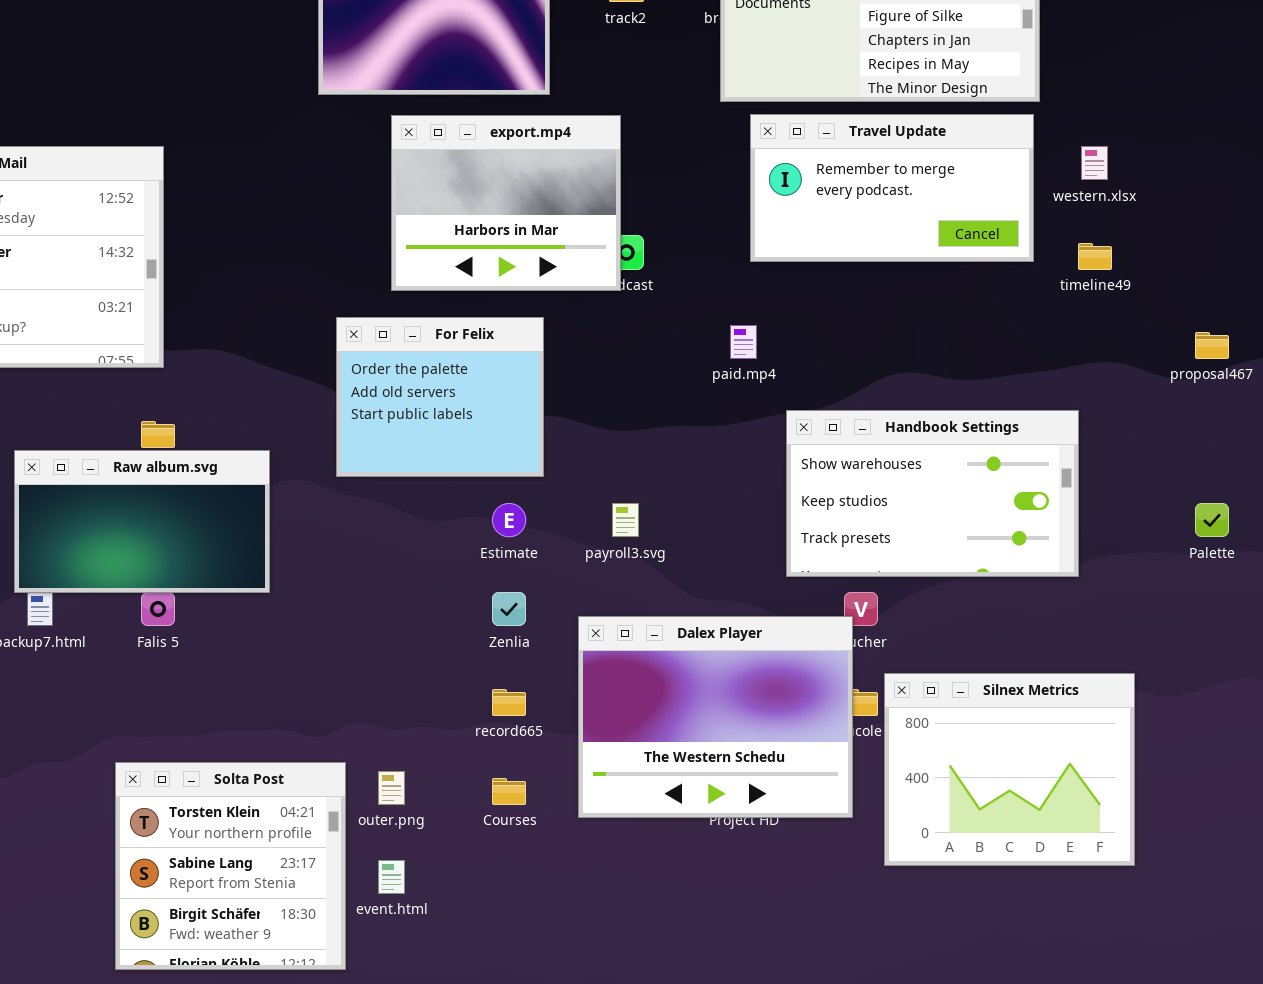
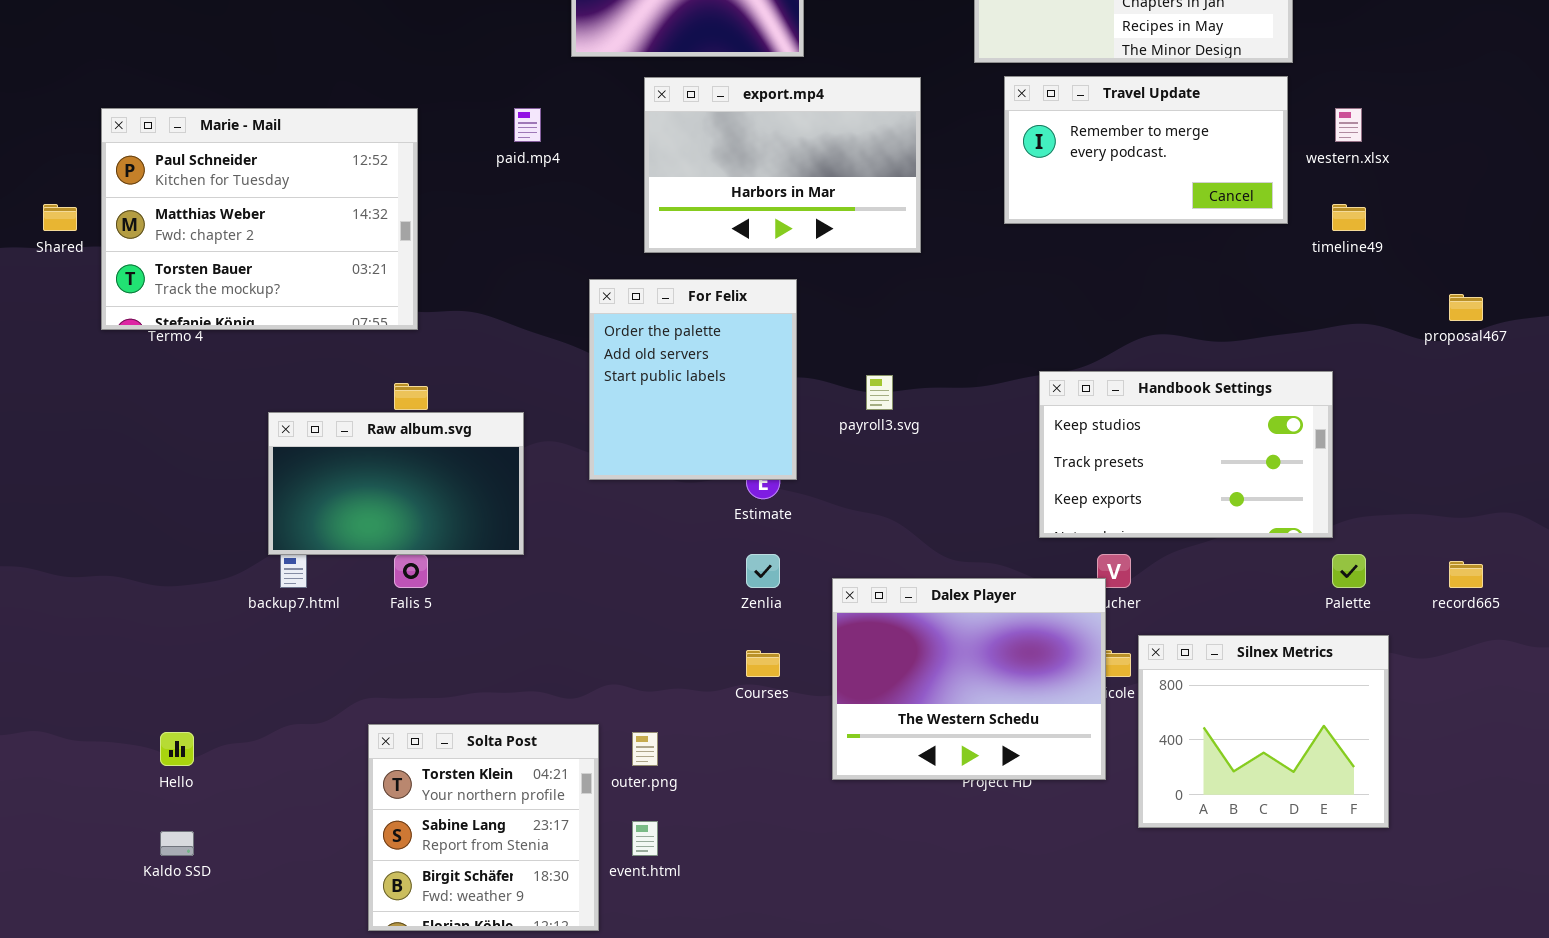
export.mp4: [391,115,621,291] -> [644,77,921,253], resized
For Felix: [336,317,544,477] -> [589,279,797,480], resized
paid.mp4: [730,325,757,359] -> [514,108,541,142], moved
Handbook Settings: [786,410,1079,577] -> [1039,371,1333,538], scrolled down 1 row
payroll3.svg: [612,503,639,537] -> [866,375,893,410], moved
Palette: [1195,503,1229,537] -> [1332,554,1366,588], moved
record665: [492,689,526,716] -> [1449,561,1483,588], moved
Courses: [492,778,526,805] -> [746,650,780,677], moved

